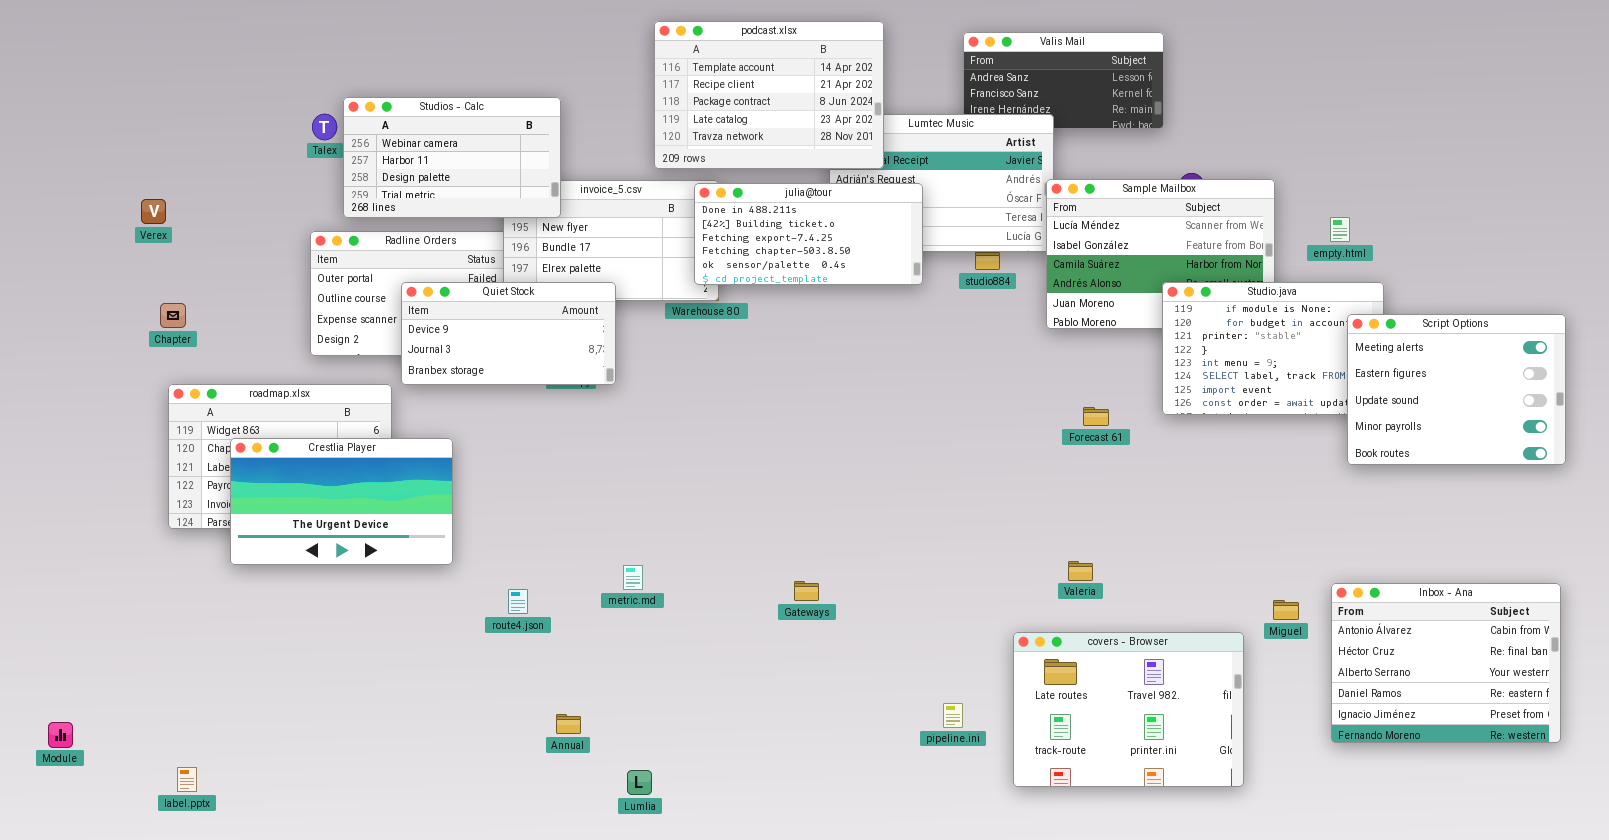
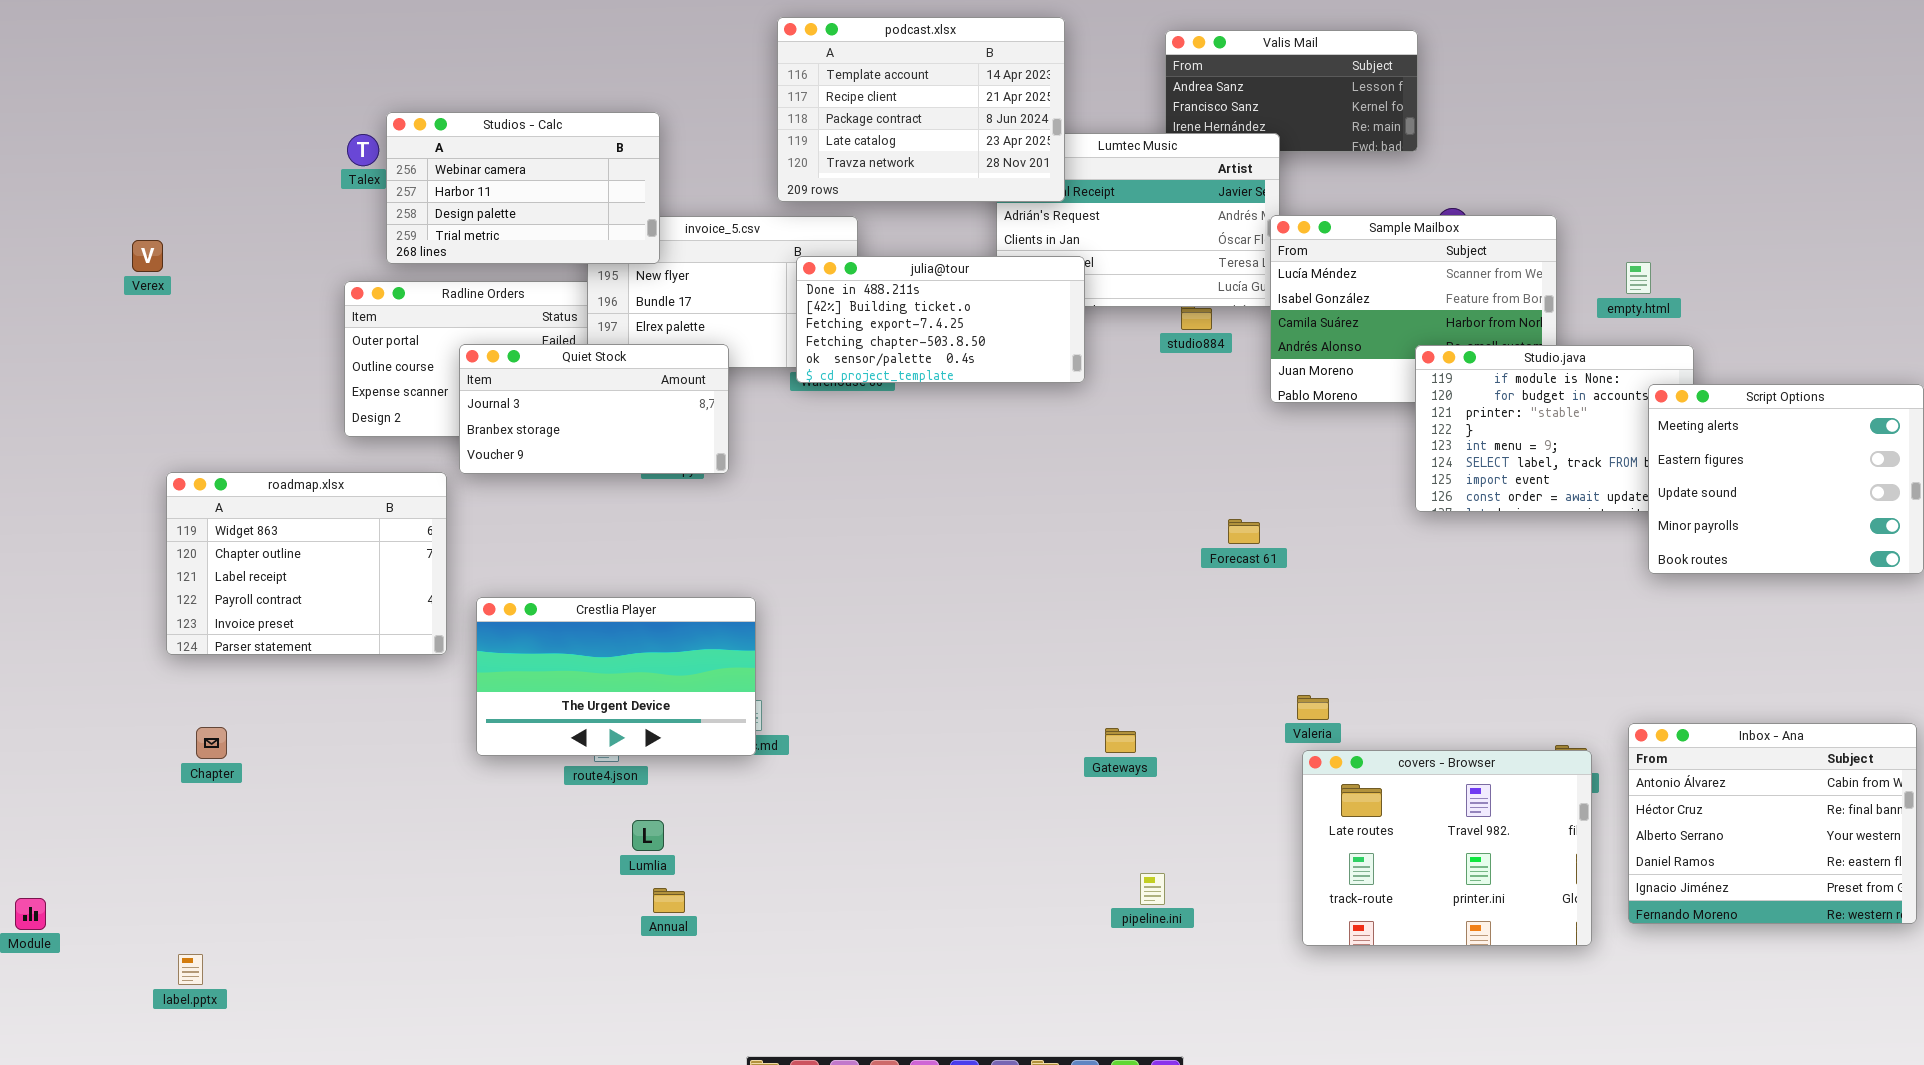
julia@tour: [694,183,923,285] -> [796,256,1085,383], moved
Quiet Stock: [401,282,616,385] -> [459,344,729,474], scrolled down 1 row
Chapter: [160,303,186,328] -> [196,727,227,759], moved
Forecast 61: [1083,407,1109,426] -> [1228,519,1260,544], moved
Crestlia Player: [230,438,453,565] -> [476,597,756,756], moved
Gateways: [794,581,819,601] -> [1105,728,1136,753], moved
covers - Browser: [1013,632,1244,787] -> [1302,750,1592,946], moved
Lumlia: [627,770,652,795] -> [632,820,664,851], moved

